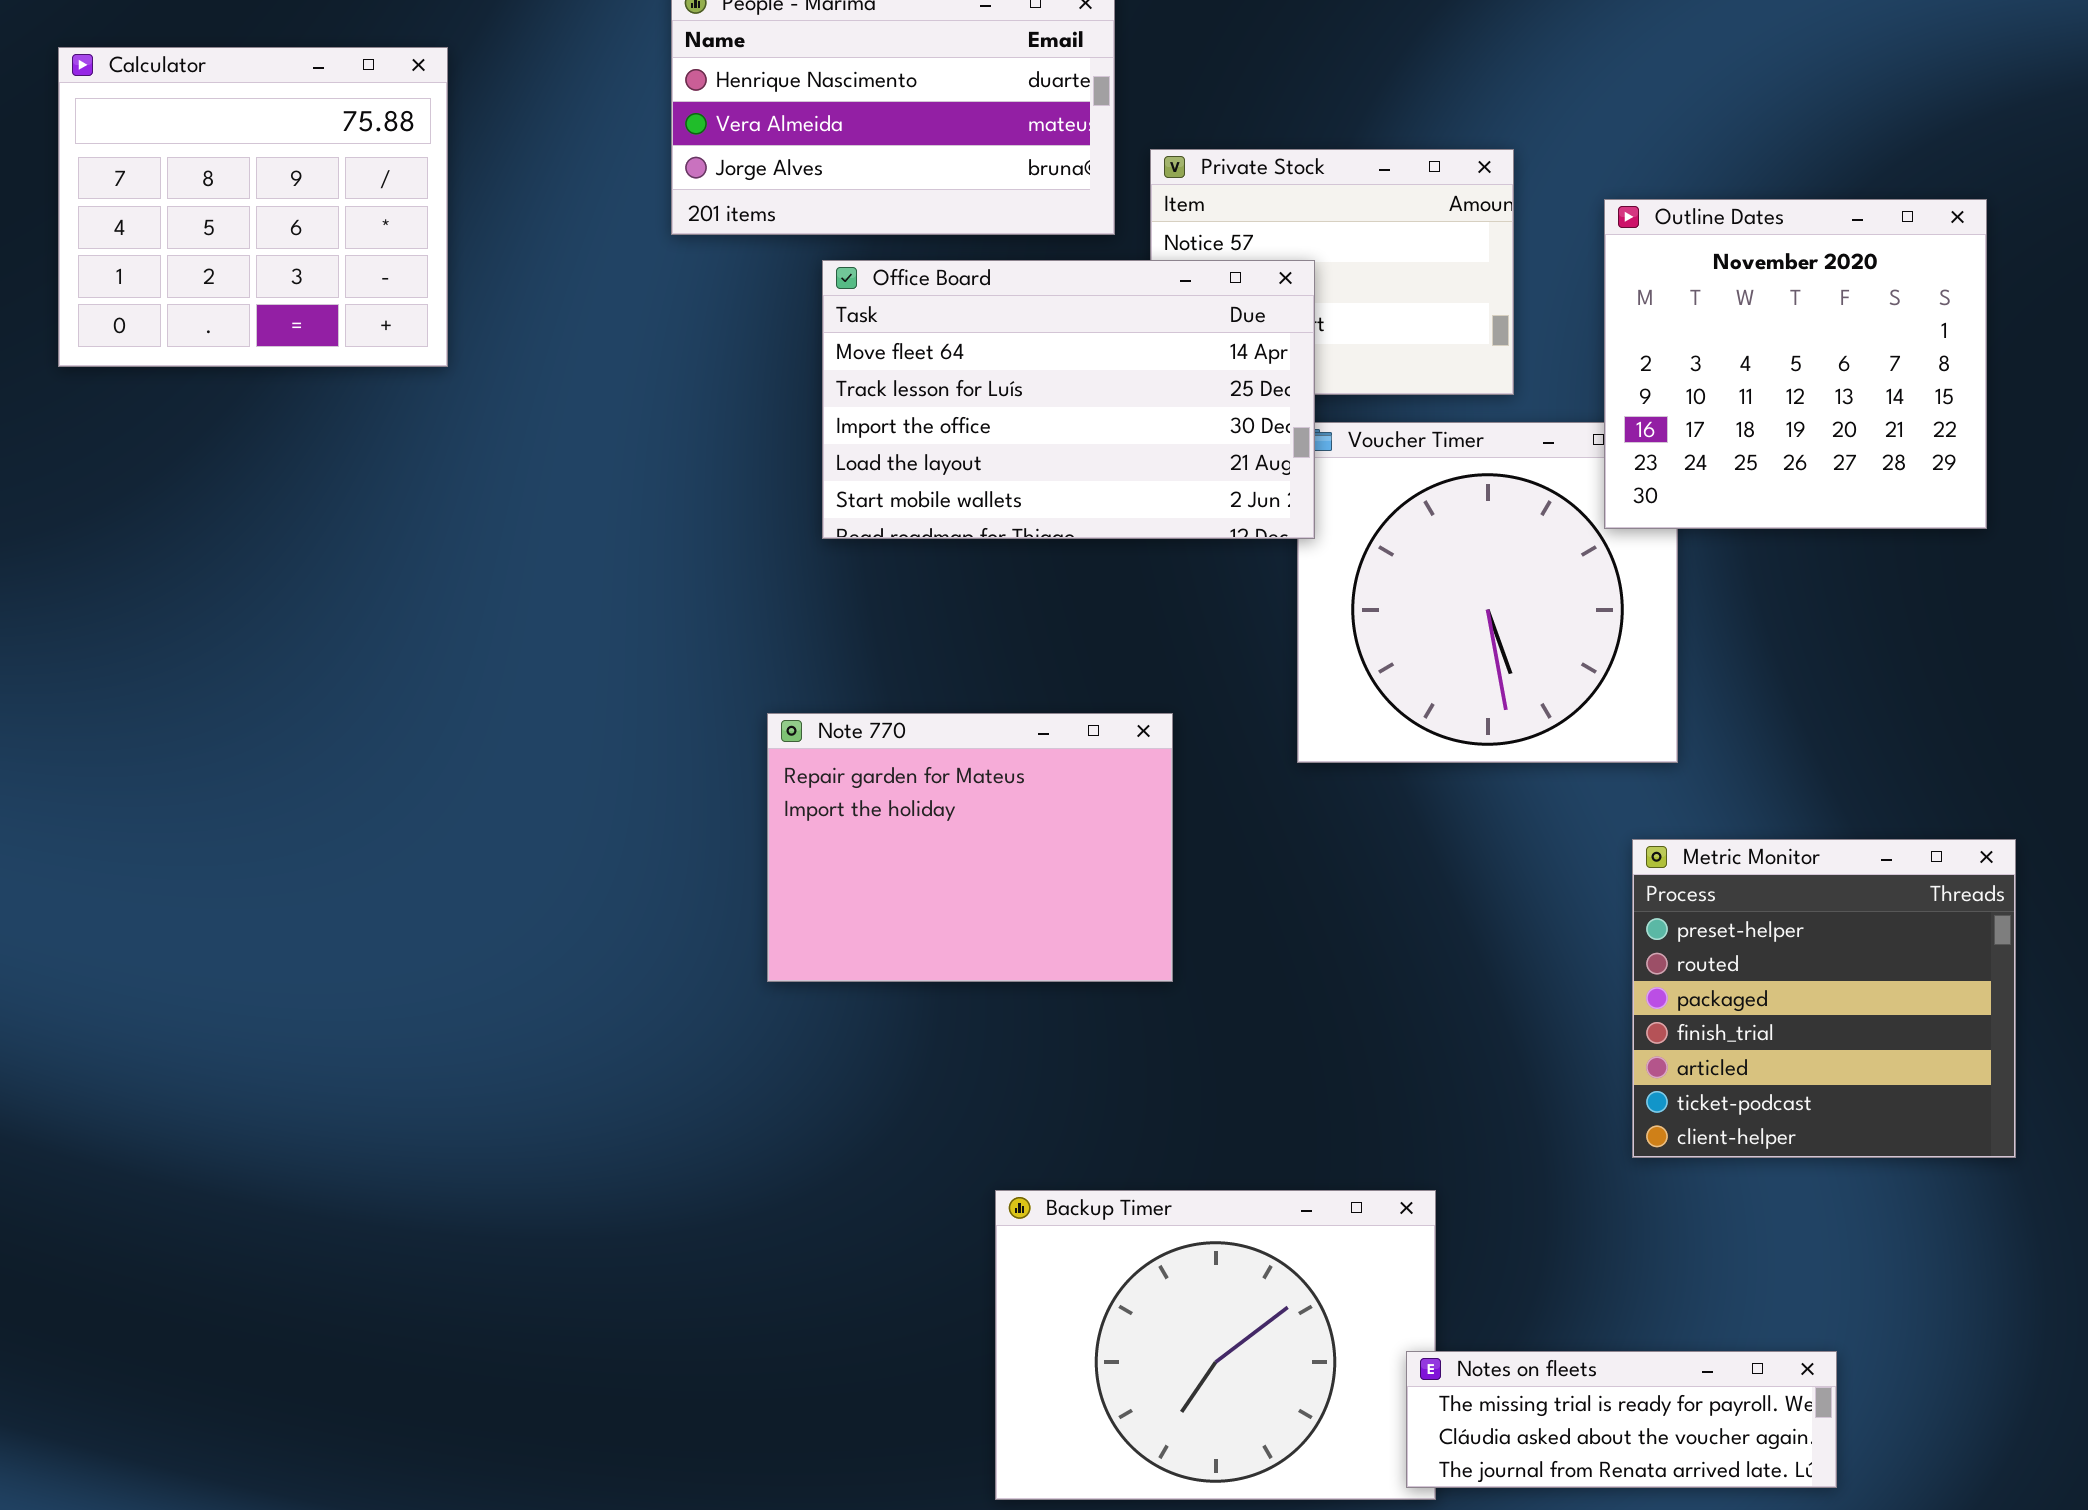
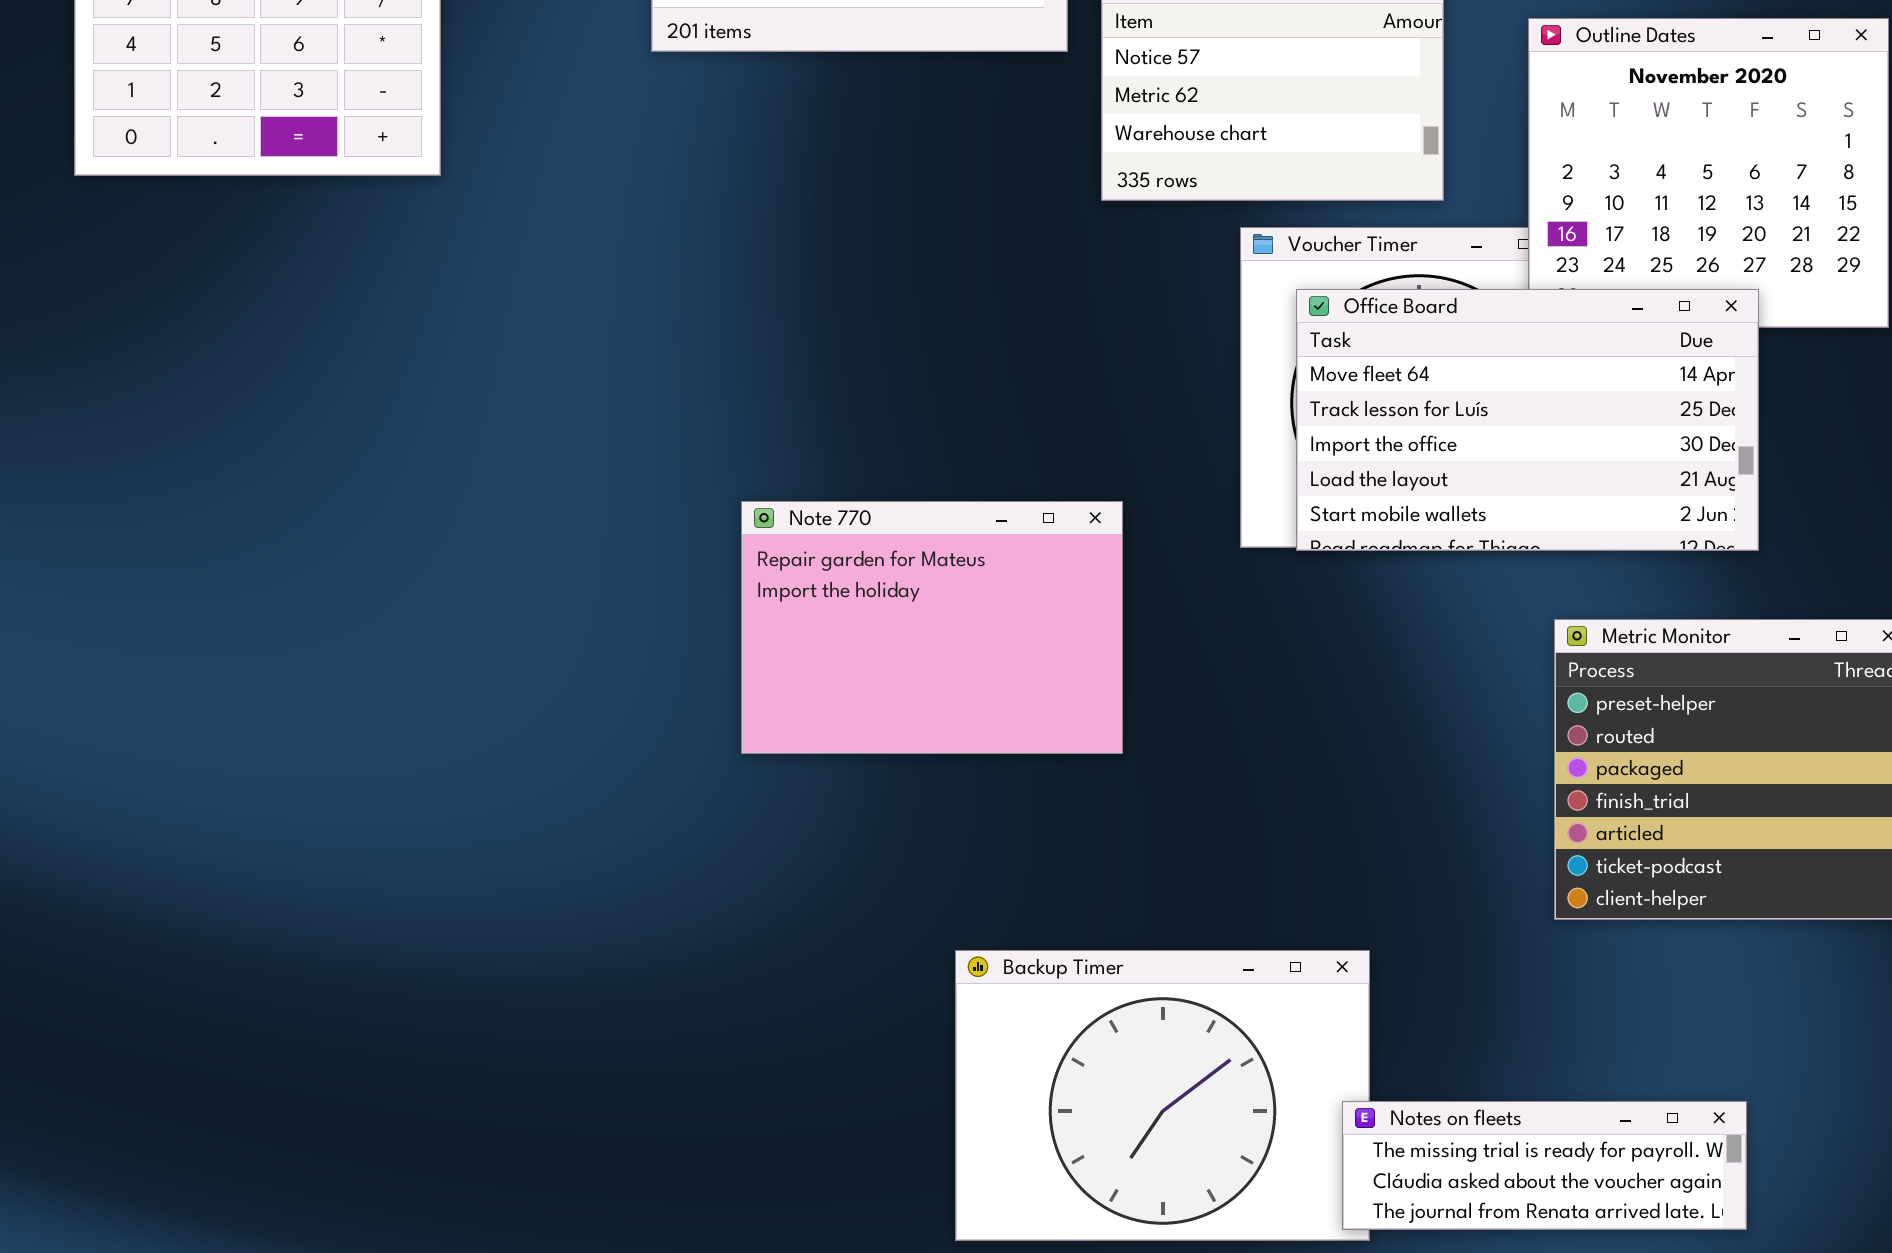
Office Board: [822,260,1315,539] -> [1296,289,1759,551], moved

